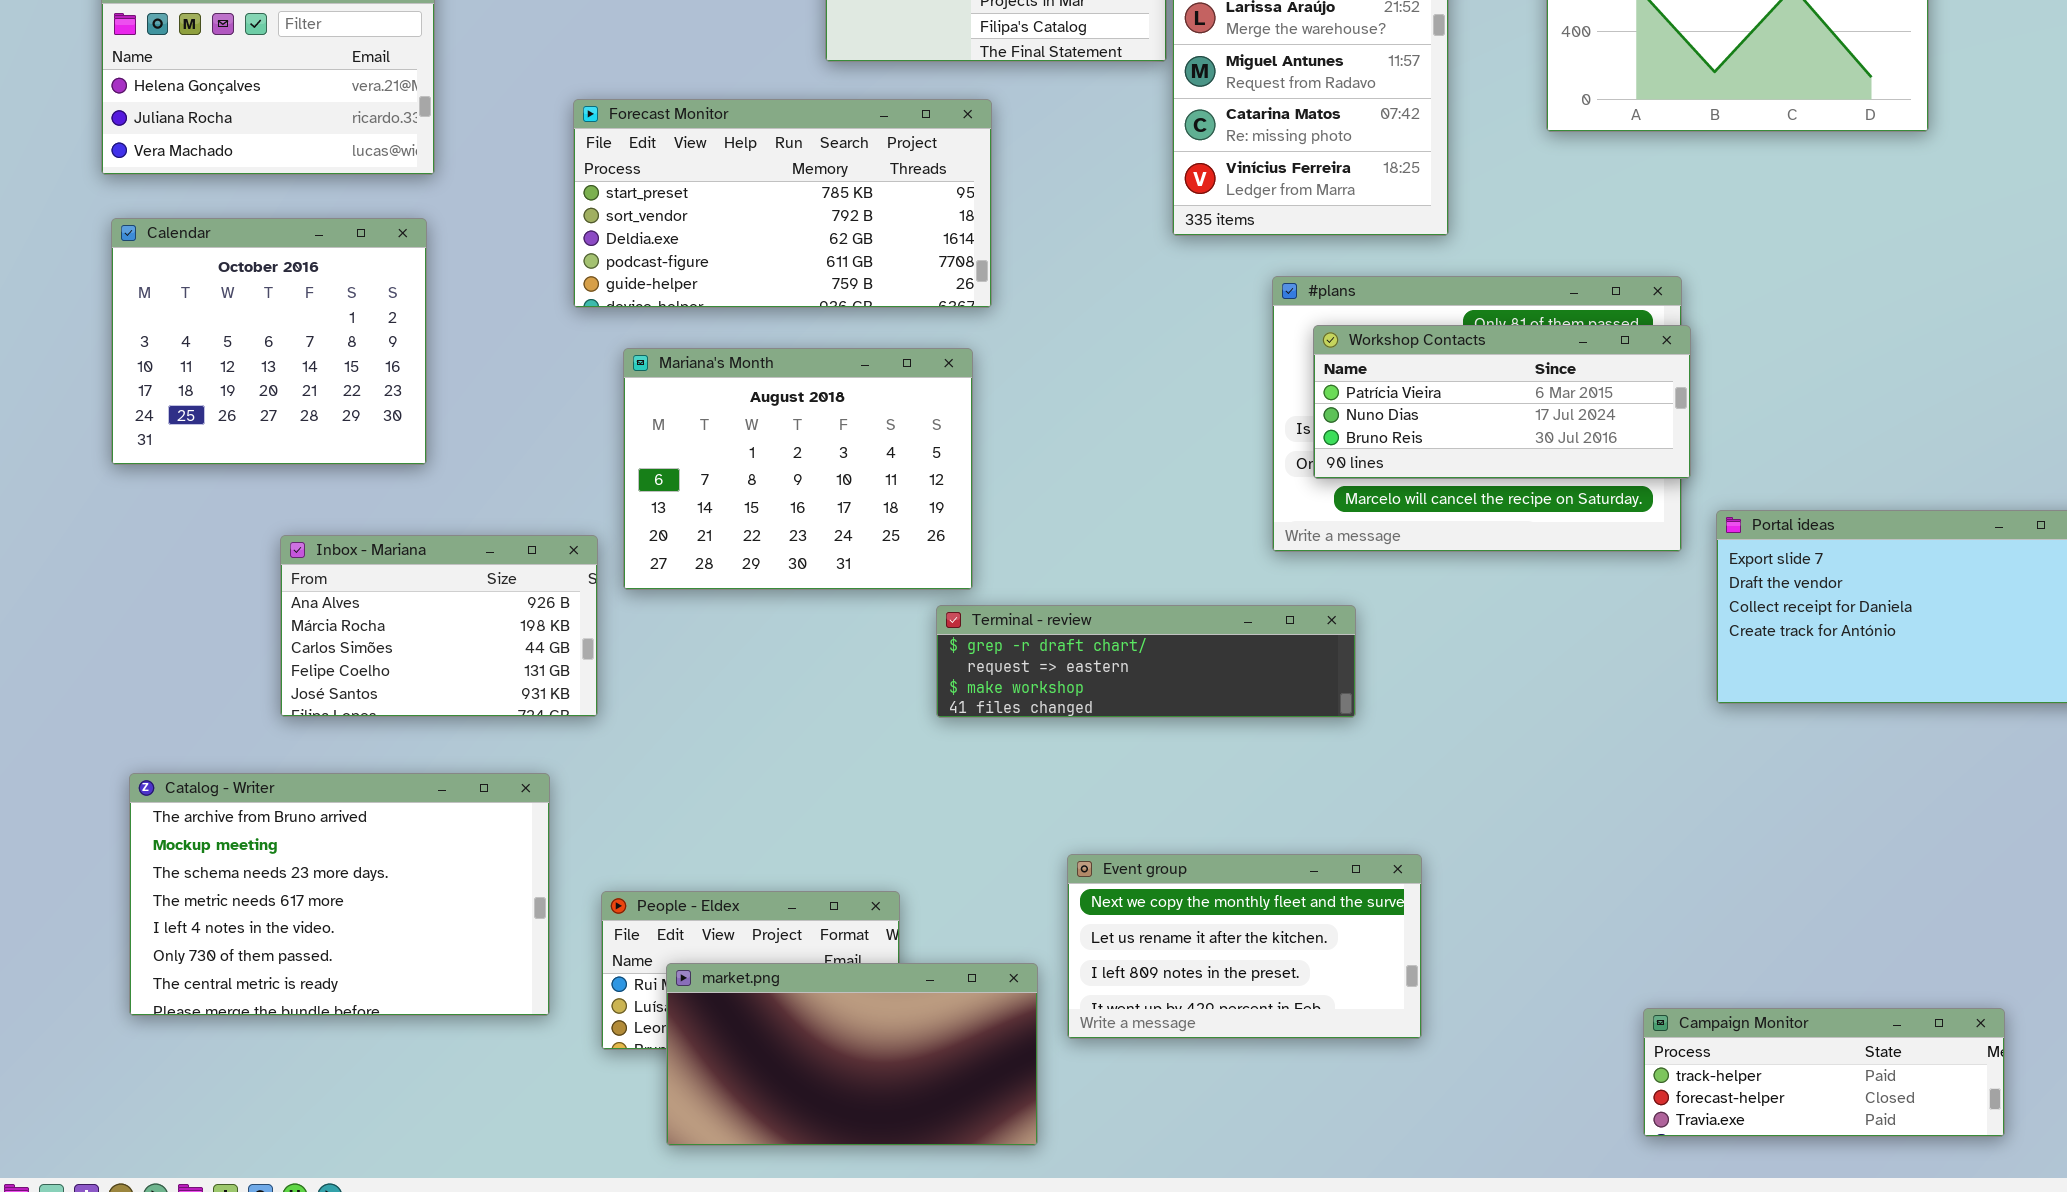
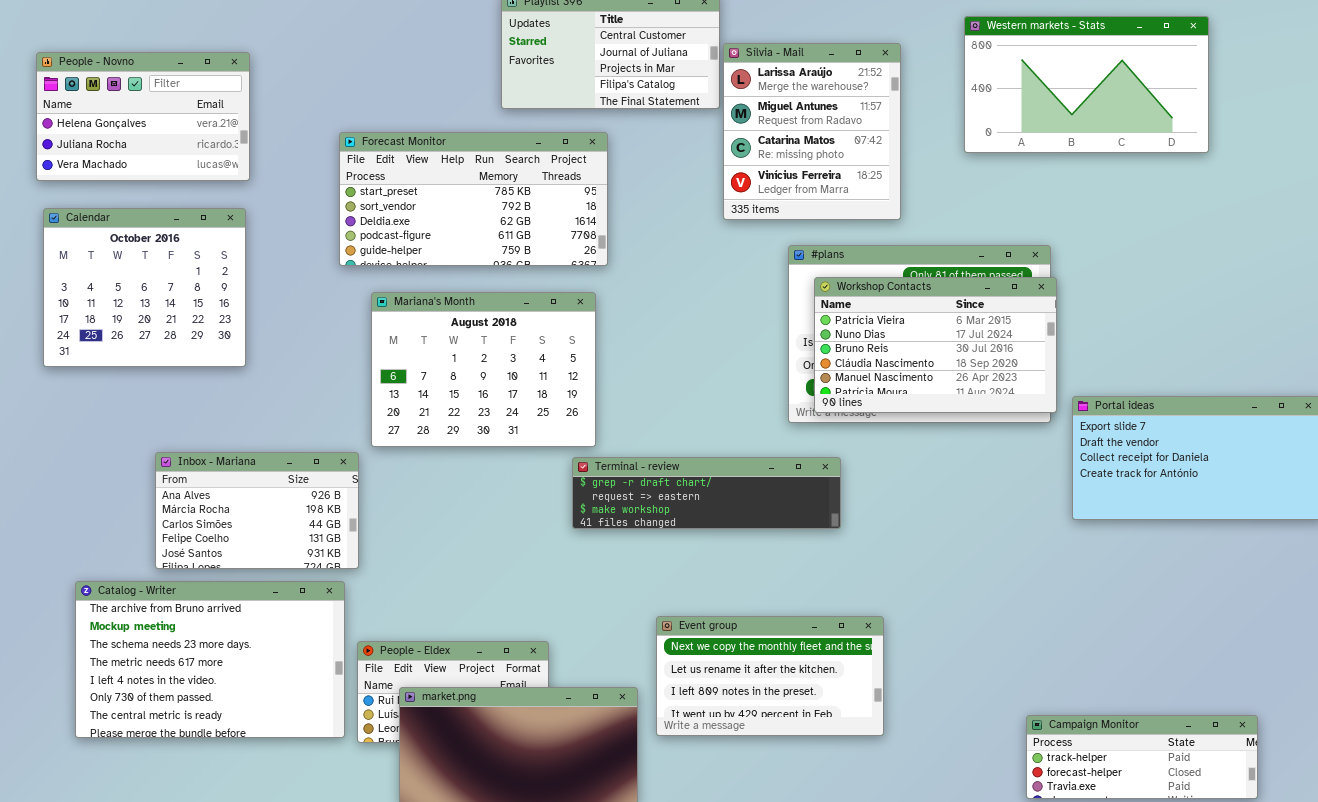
Workshop Contacts: [1313,325,1691,479] -> [814,277,1057,413], resized
Inbox - Mariana: [280,535,598,717] -> [155,452,359,569], moved
Catalog - Writer: [129,773,550,1016] -> [75,581,345,738], moved

